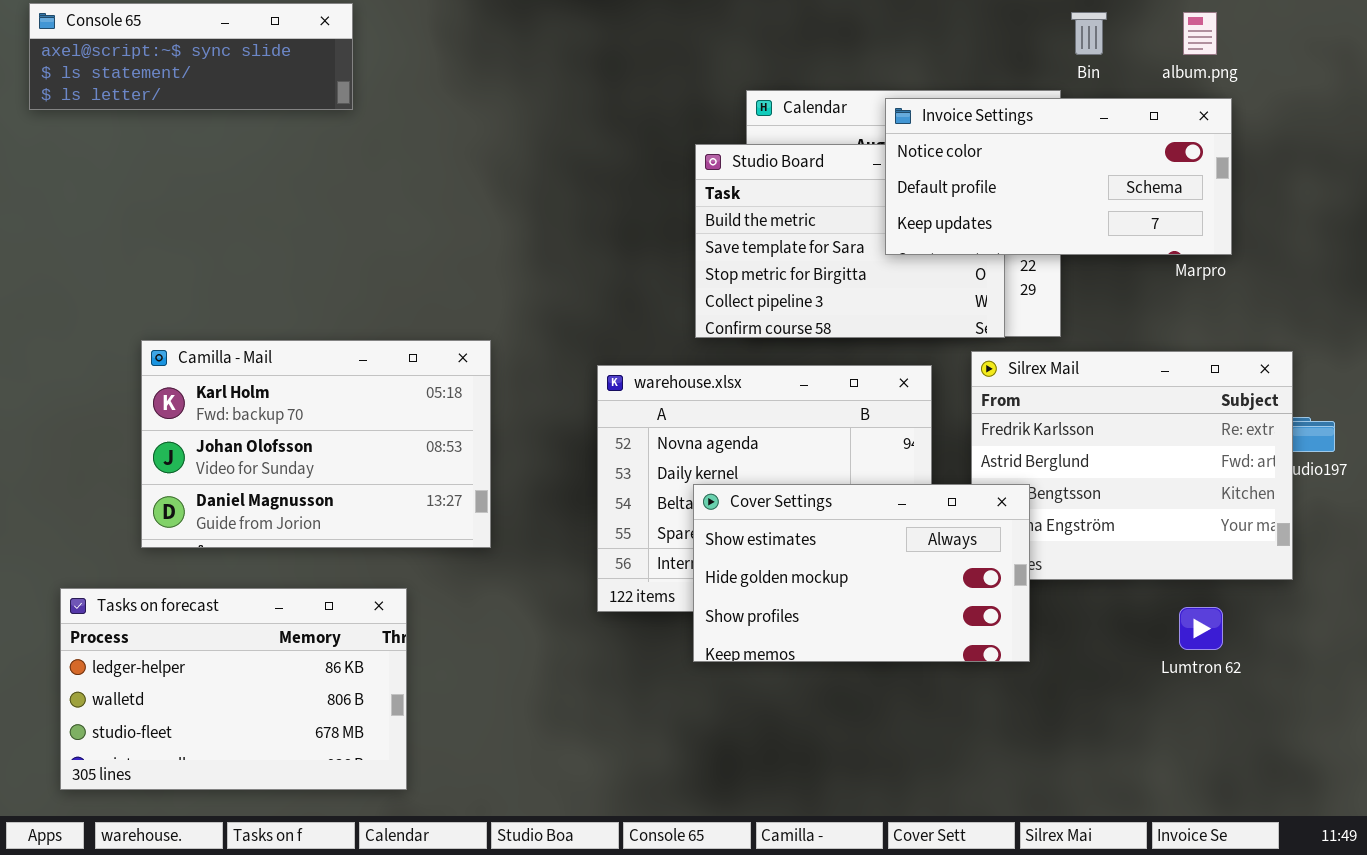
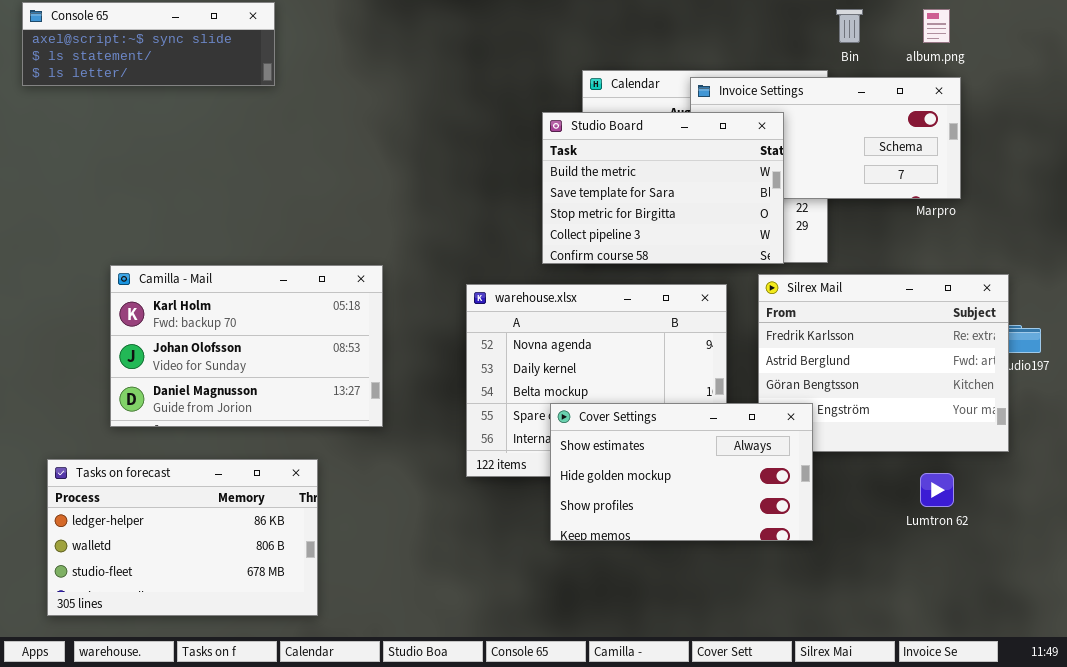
Studio Board: [695,144,1005,338] -> [542,112,784,264], raised
Cover Settings: [693,484,1030,662] -> [550,403,813,541], moved

